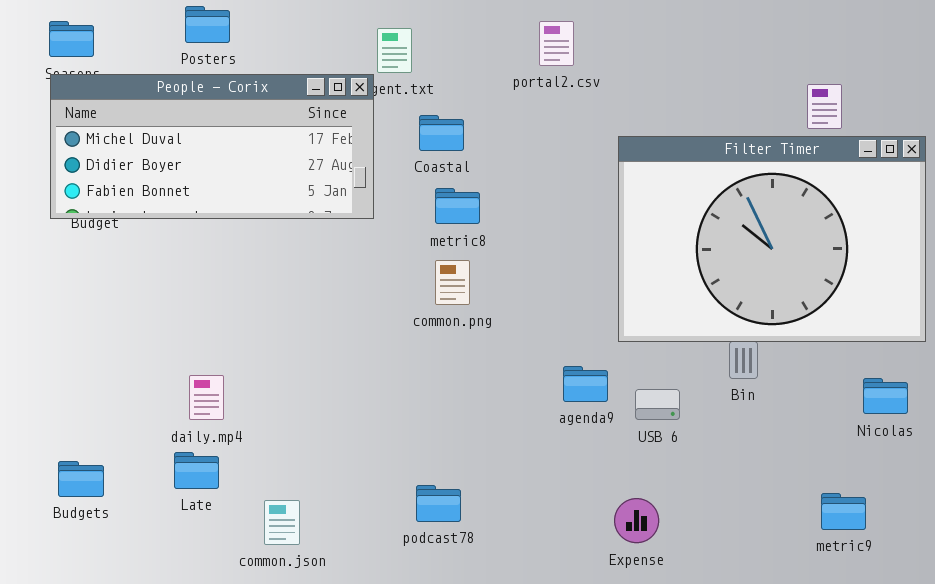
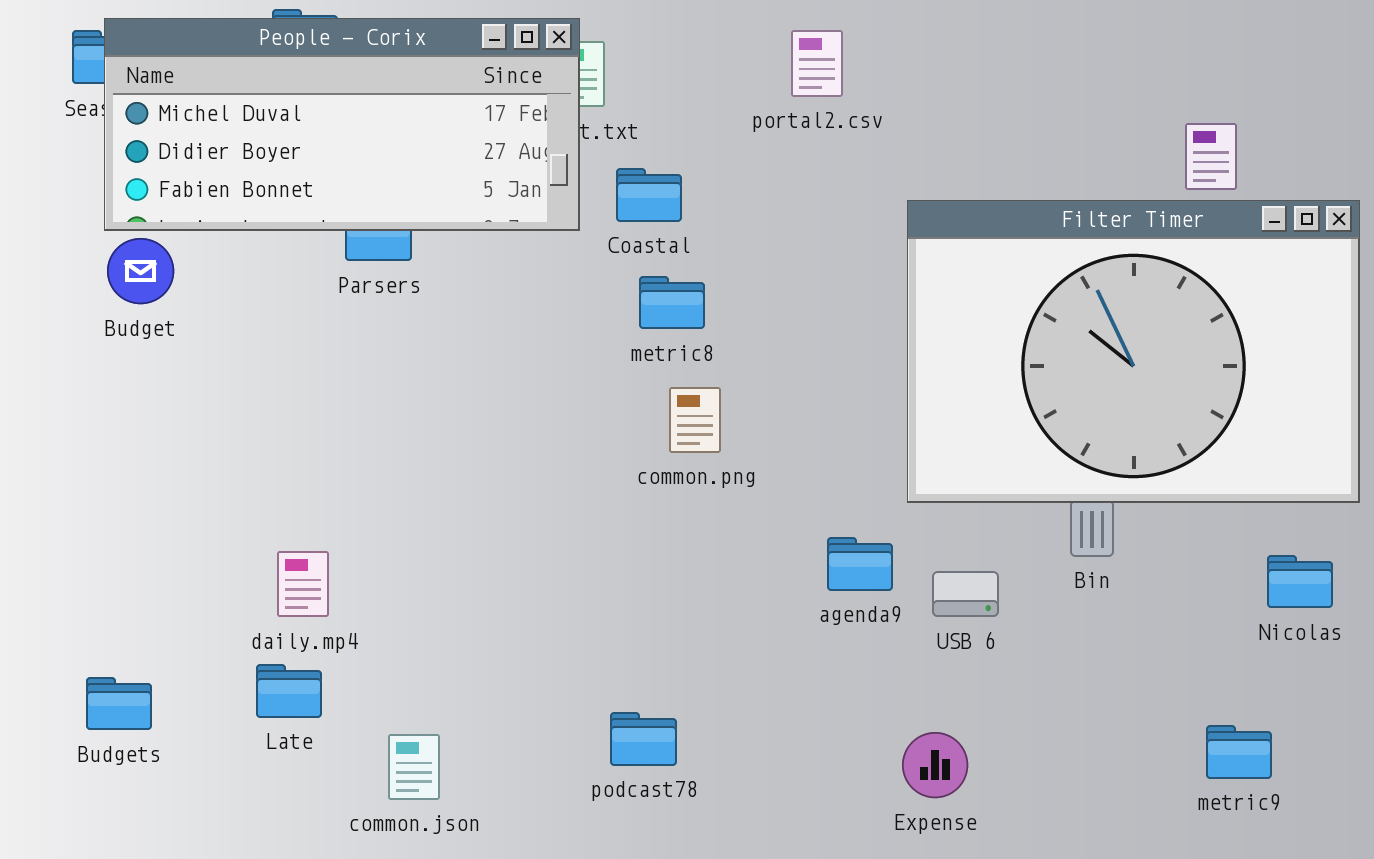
People - Corix: [50,74,374,219] -> [104,18,580,231], moved
common.png: [435,260,470,305] -> [669,387,721,453], moved

